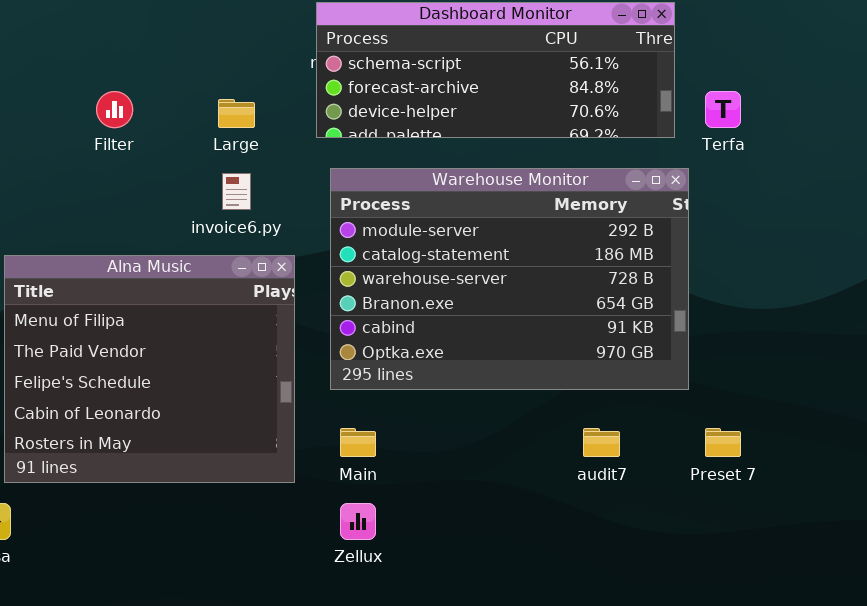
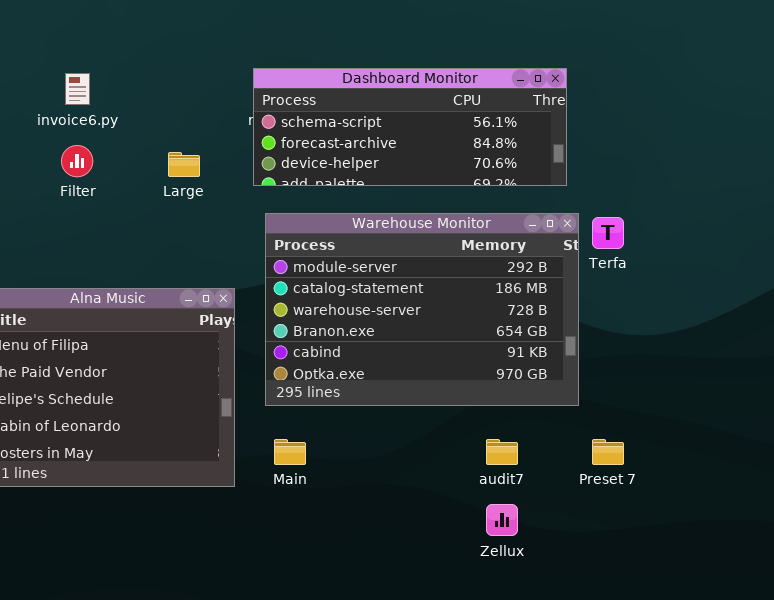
Terfa: [705,91,741,128] -> [592,217,624,249], moved
invoice6.py: [222,173,251,210] -> [65,73,90,105], moved
Zellux: [340,503,376,540] -> [486,504,518,536], moved

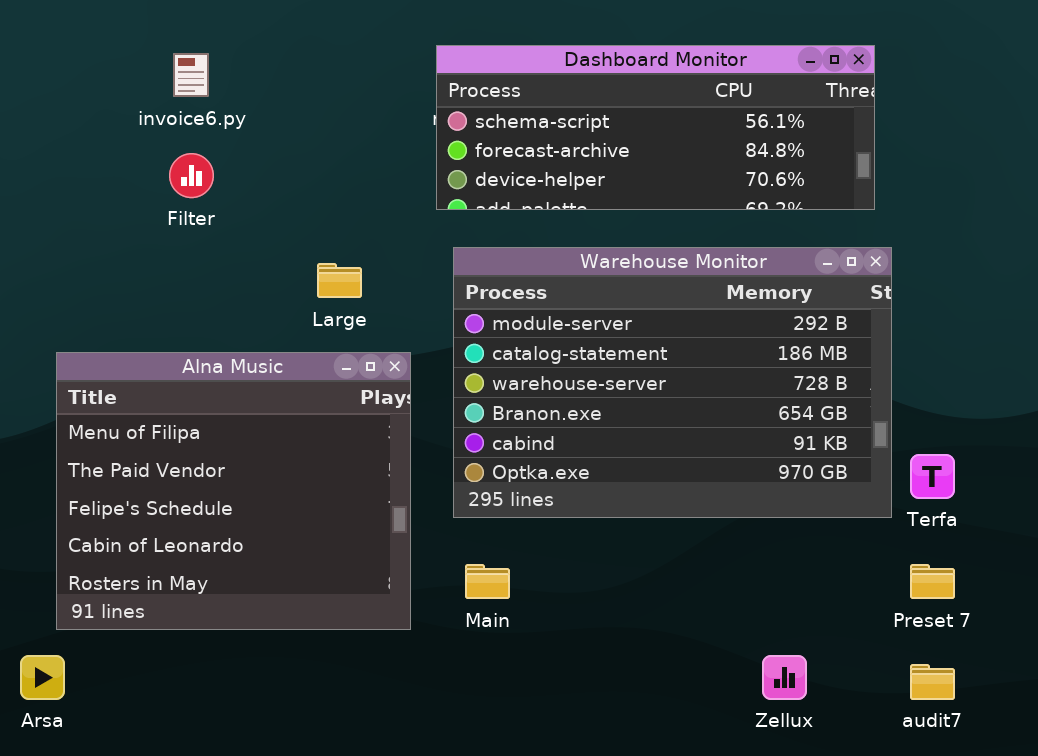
Large: [168,152,200,177] -> [317,263,362,298], moved
Terfa: [592,217,624,249] -> [910,454,955,499], moved
audit7: [486,439,518,465] -> [910,664,955,700], moved

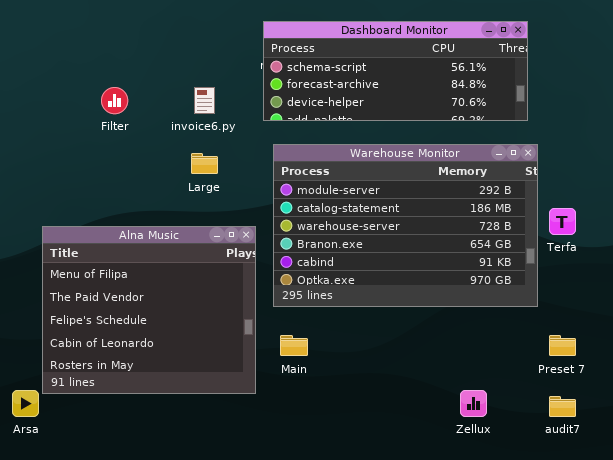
invoice6.py: [173,53,209,97] -> [194,87,215,114], moved
Alna Music: [56,352,411,630] -> [42,226,256,394], moved
Terfa: [910,454,955,499] -> [549,208,576,235], moved

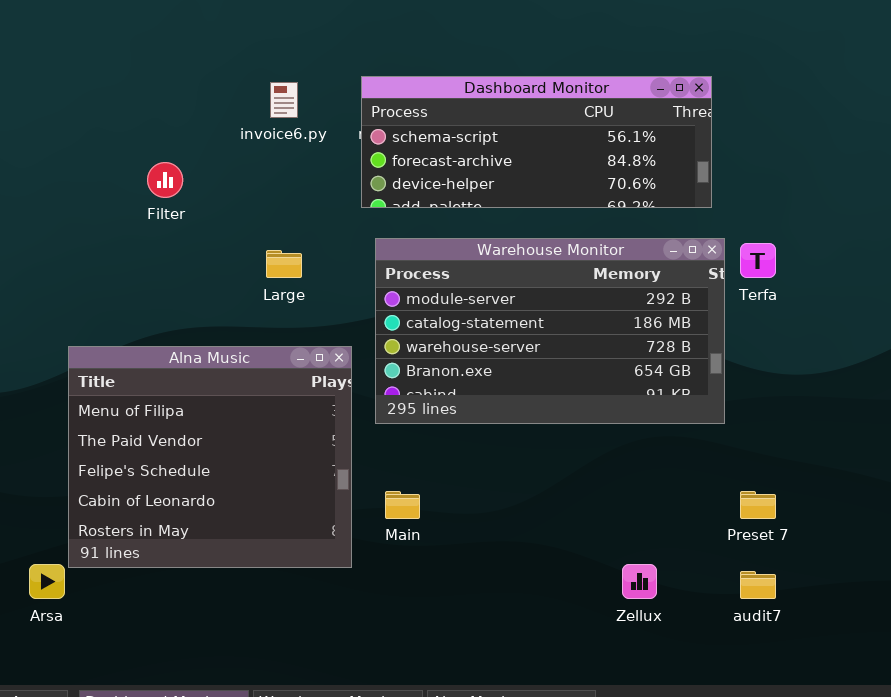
invoice6.py: [194,87,215,114] -> [270,82,298,118], moved
Warehouse Monitor: [273,144,538,307] -> [375,238,725,424], resized
Terfa: [549,208,576,235] -> [740,243,776,278], moved

